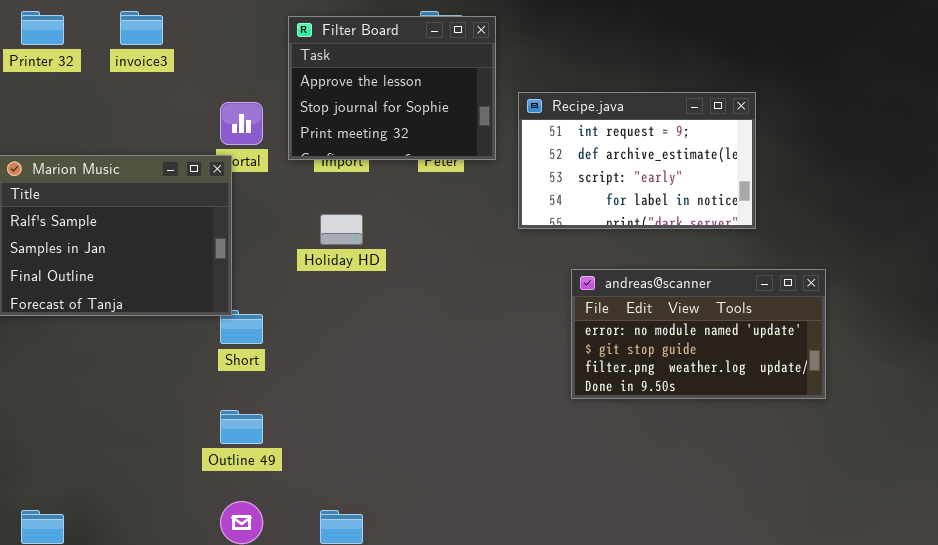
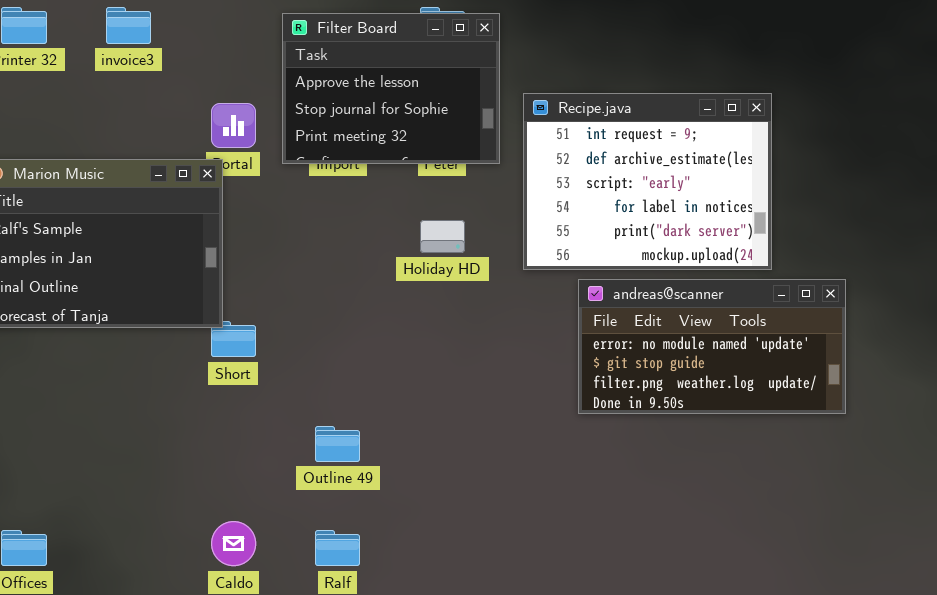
Recipe.java: [518,92,756,229] -> [523,93,772,270], resized
Holiday HD: [320,214,363,245] -> [420,220,465,253], moved
Outline 49: [220,410,263,444] -> [315,426,360,462], moved

